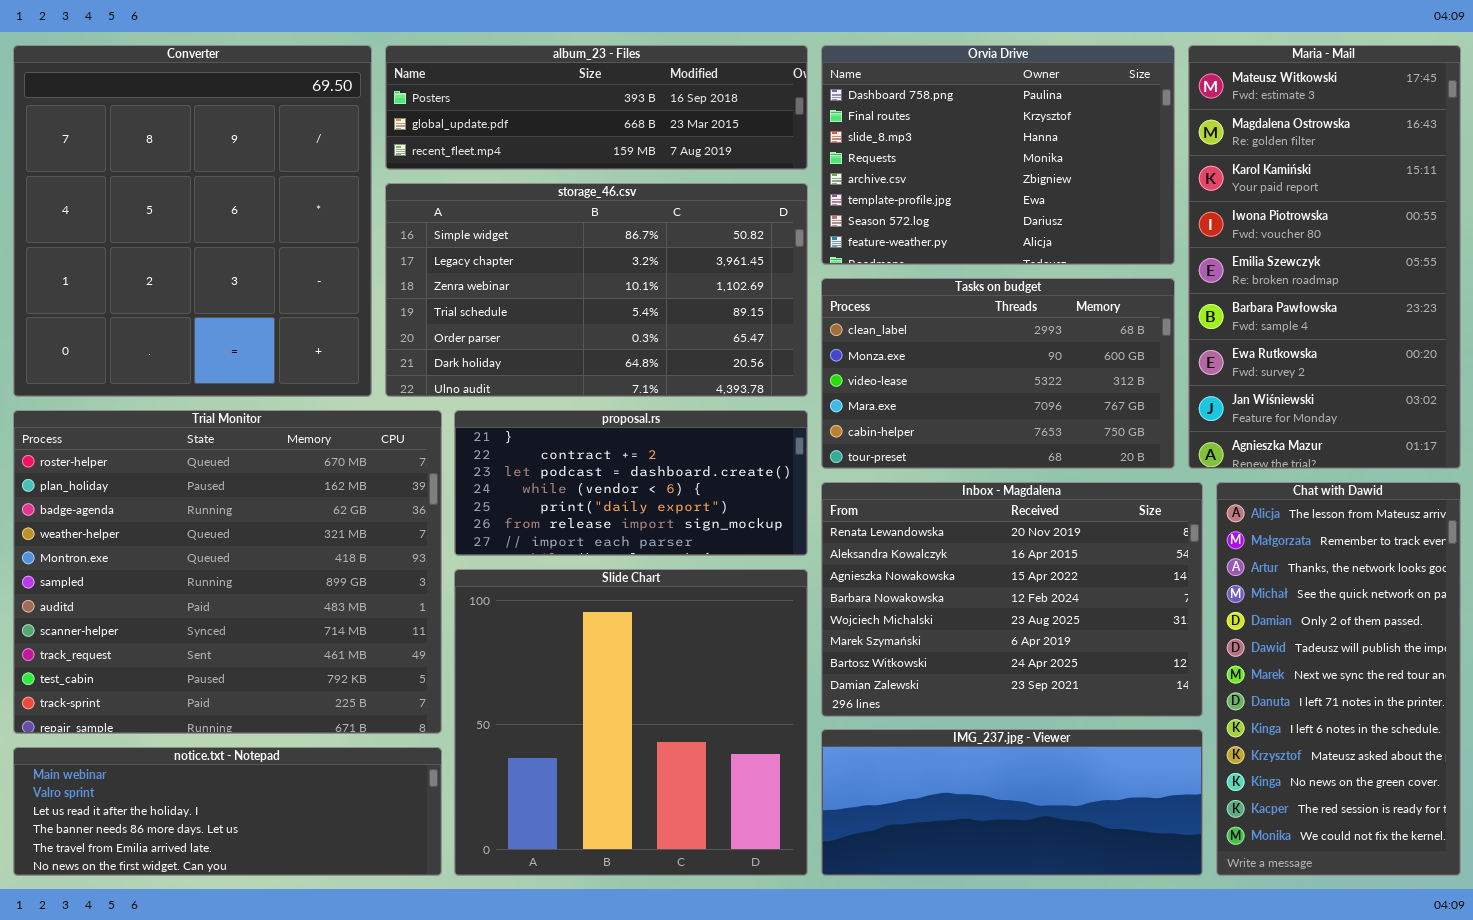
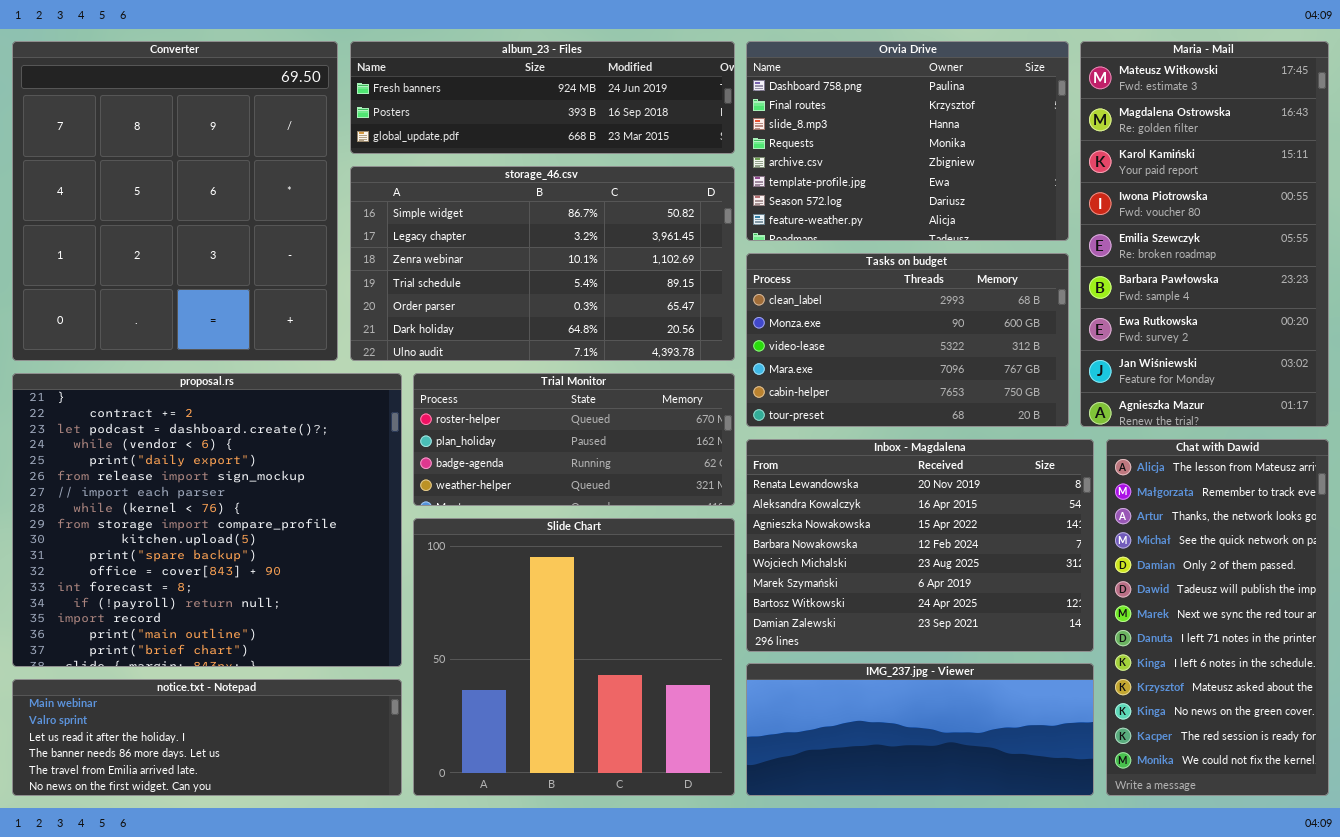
album_23 - Files: [385,45,808,170] -> [350,41,735,154], scrolled up 1 row
Trial Monitor: [13,410,442,734] -> [413,373,735,506], moved, resized
proposal.rs: [454,410,808,556] -> [12,373,402,667], moved, resized

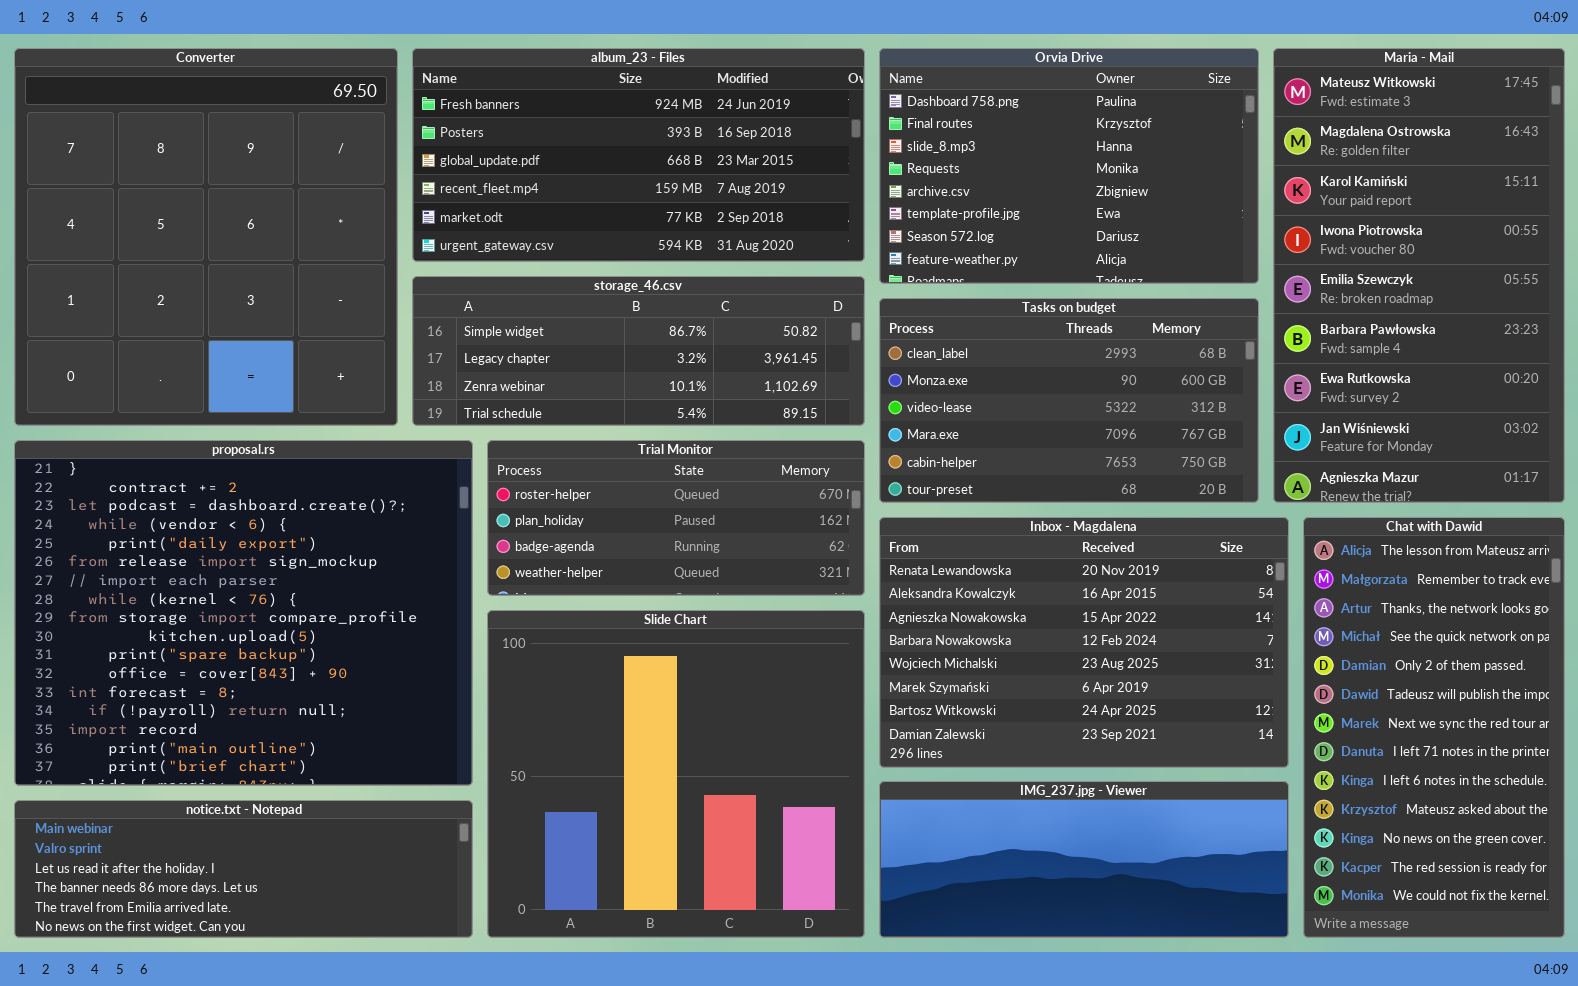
album_23 - Files: [350,41,735,154] -> [412,48,865,262], resized
storage_46.csv: [350,166,735,361] -> [412,276,865,426], resized

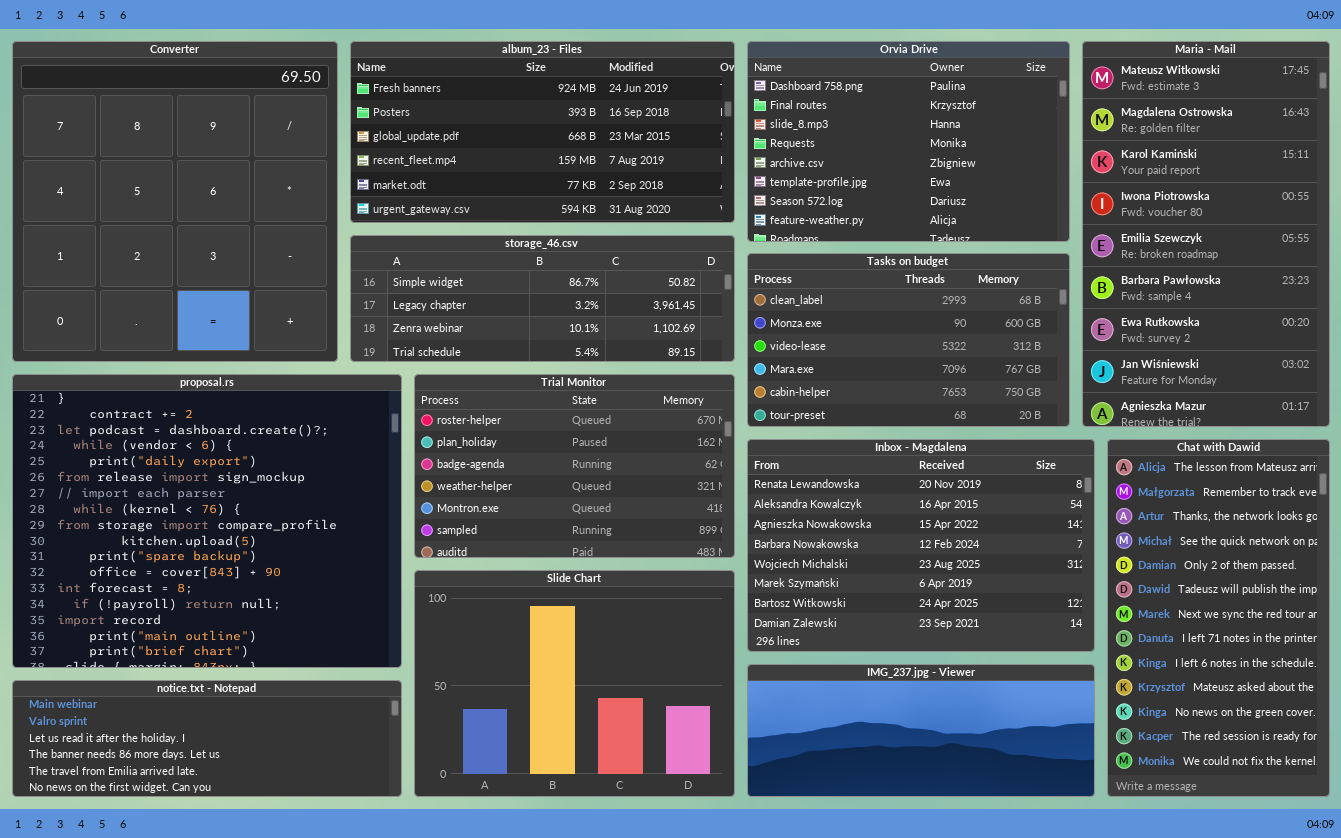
Trial Monitor: [487,440,865,596] -> [414,374,735,558], resized
Slide Chart: [487,610,865,938] -> [414,570,735,797], resized

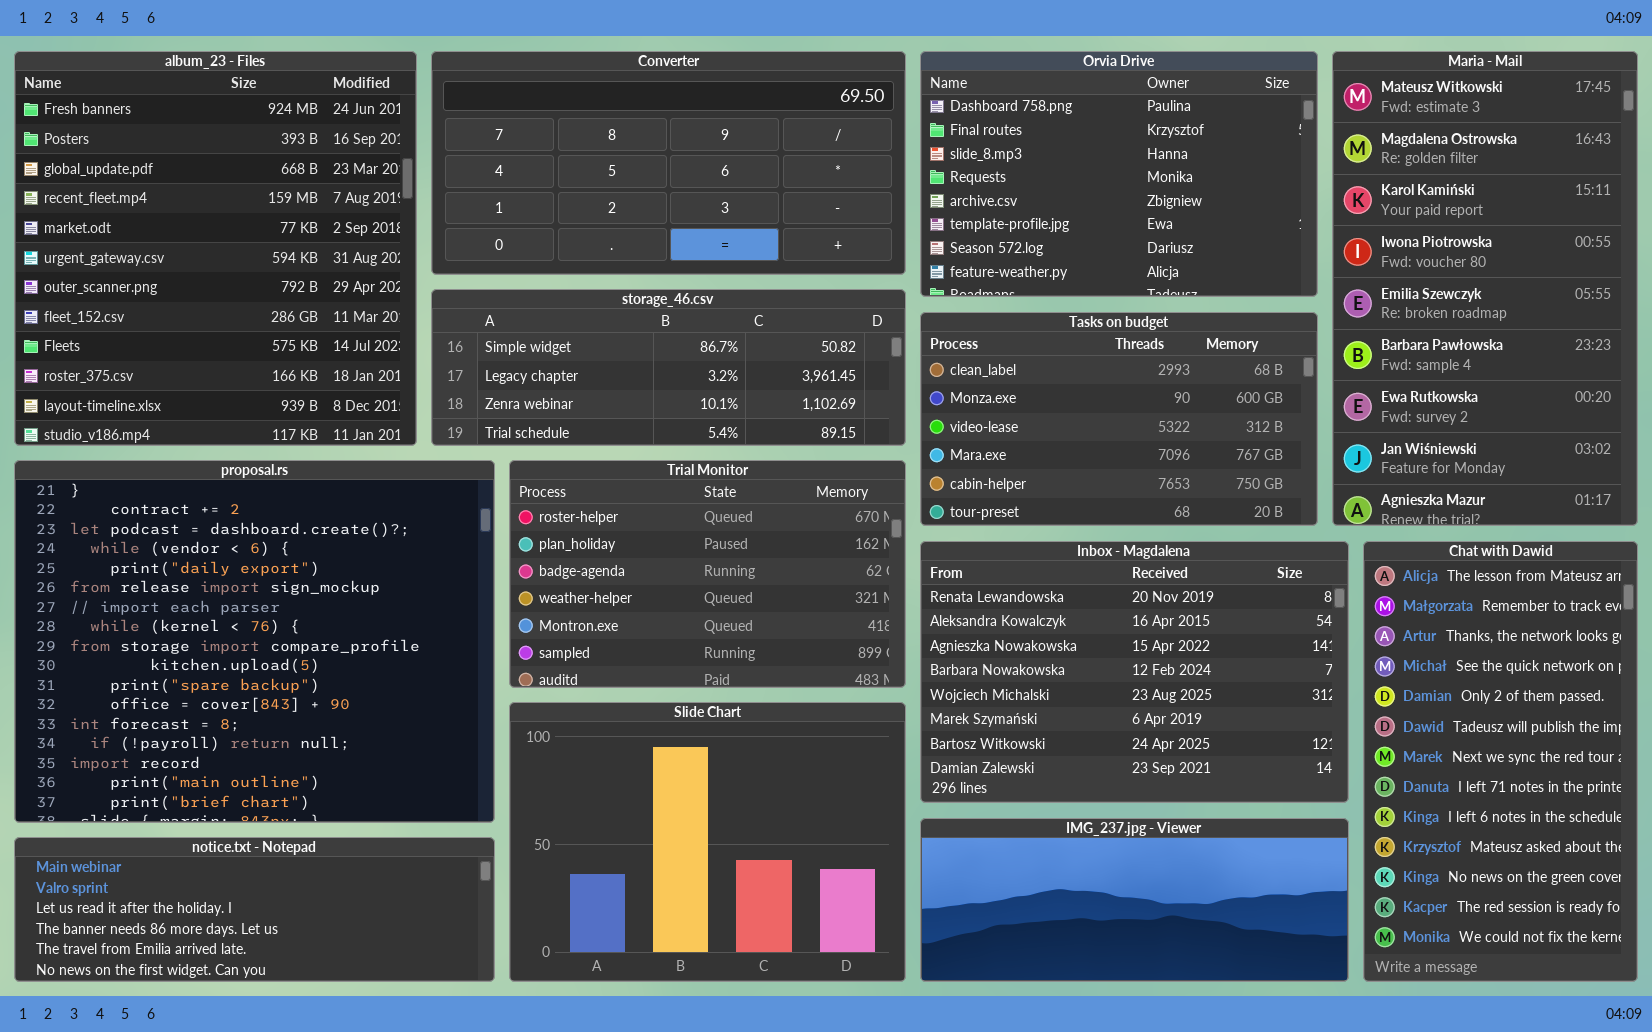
Converter: [12,41,338,362] -> [431,51,906,275], moved, resized
album_23 - Files: [350,41,735,223] -> [14,51,417,446], moved, resized

